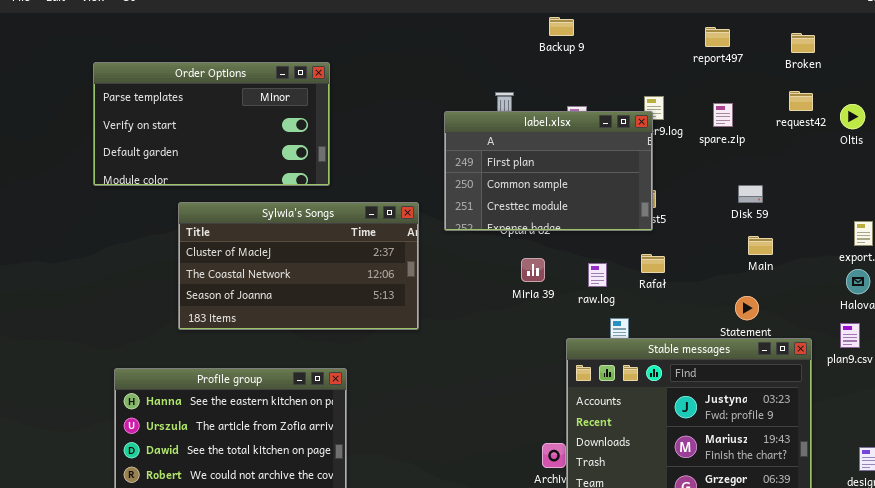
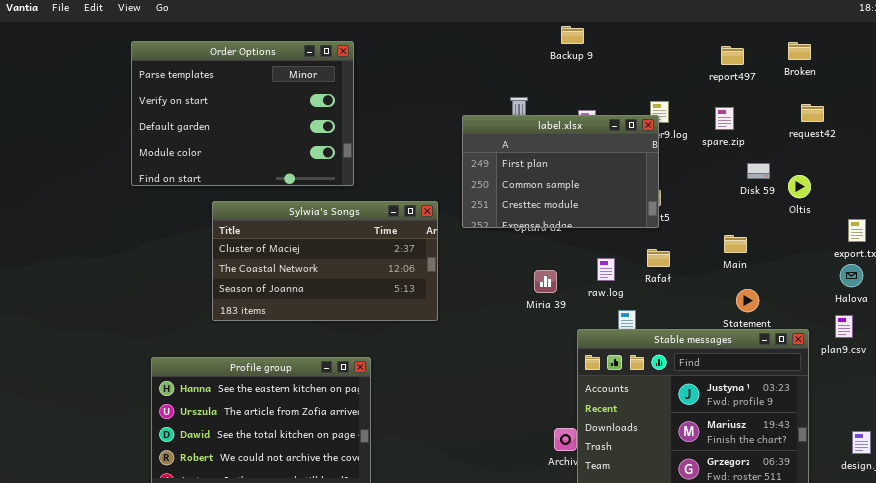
report497: [705,27,730,47] -> [721,46,744,65], moved
Order Options: [93,62,330,186] -> [131,41,354,186], resized
request42: [789,91,813,111] -> [801,104,824,122], moved
Oltis: [840,104,865,129] -> [788,175,811,198], moved
Disk 59: [738,185,763,203] -> [747,163,770,179], moved
Main: [748,236,773,255] -> [724,235,747,253], moved
Miria 39: [521,258,545,282] -> [534,270,557,293], moved

